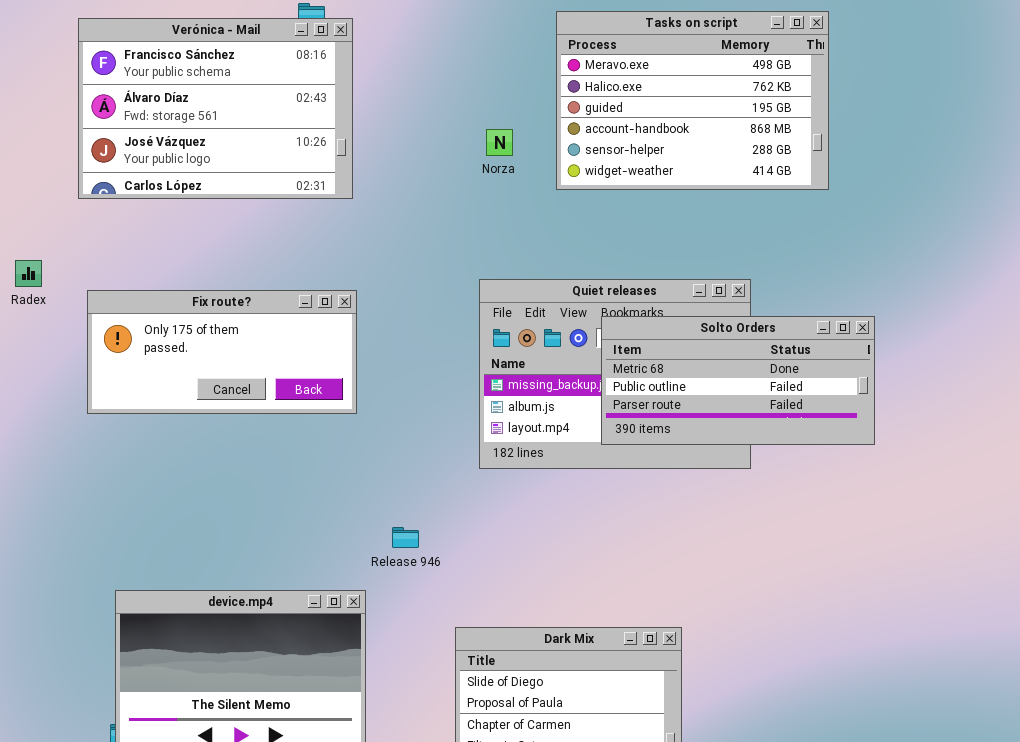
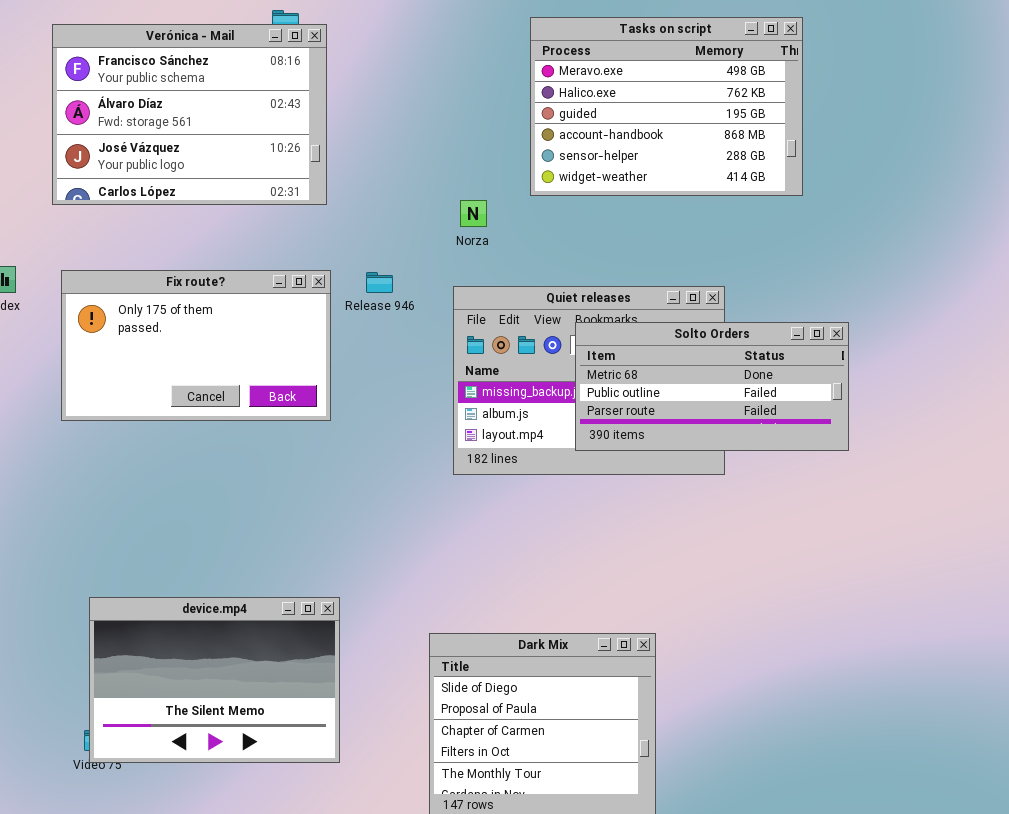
Norza: [486,129,513,156] -> [460,200,487,227], moved
Fix route?: [87,290,357,414] -> [61,270,331,421], resized
Release 946: [392,527,419,548] -> [366,272,393,293], moved

